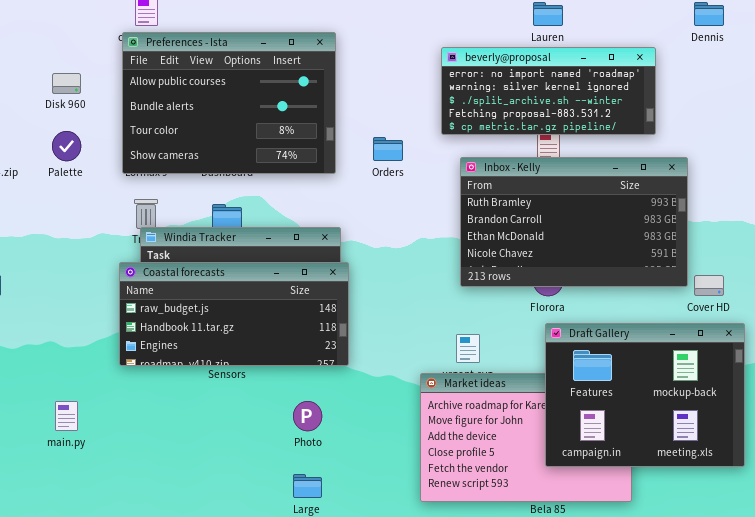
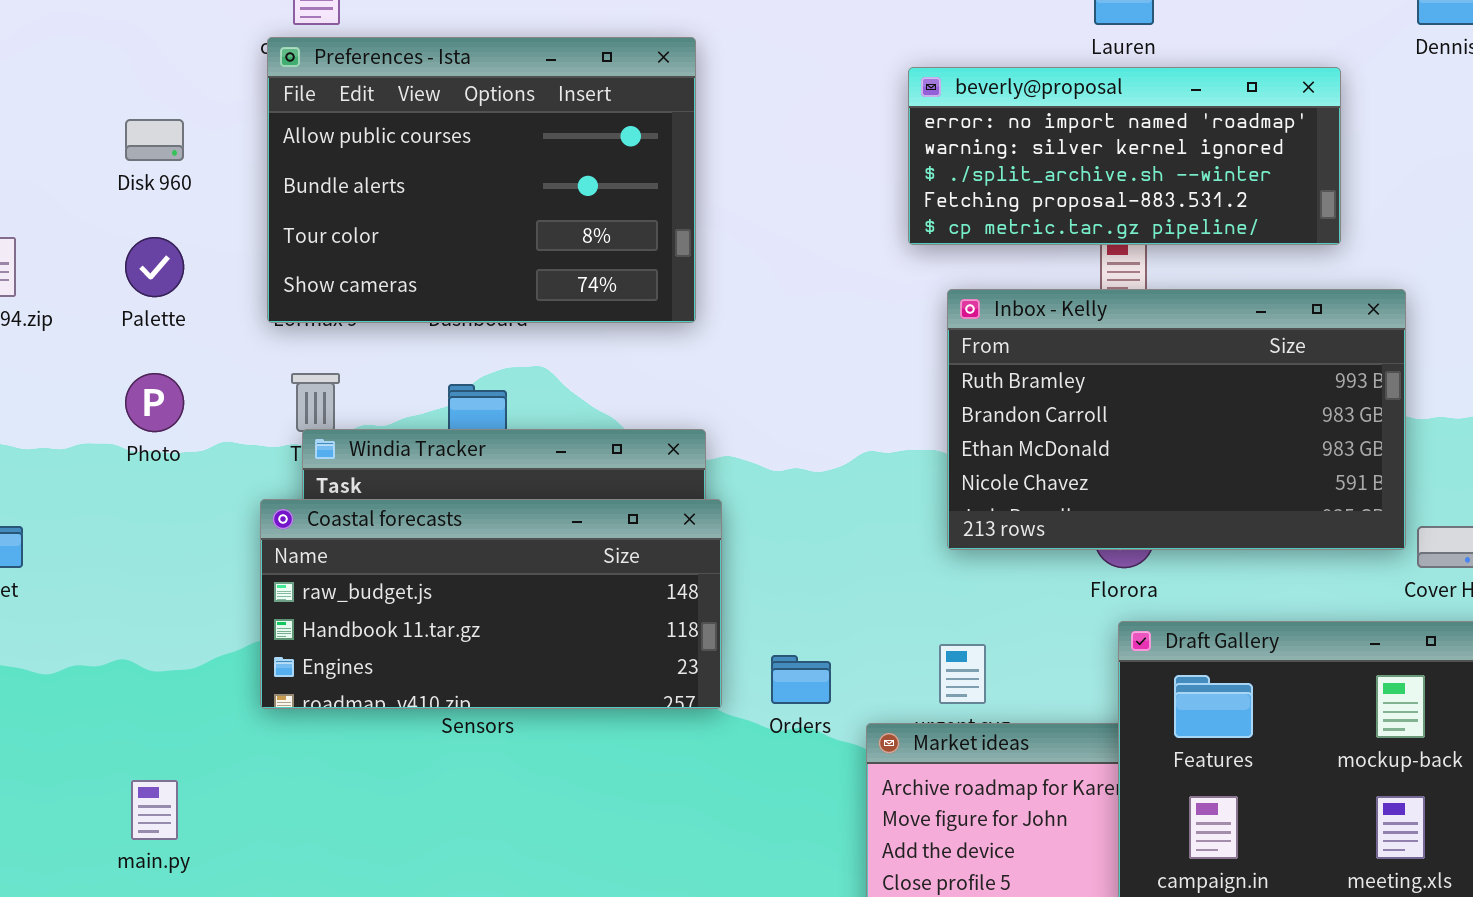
Orders: [373,137,403,161] -> [771,655,831,704], moved
Photo: [293,401,322,431] -> [125,373,184,432], moved

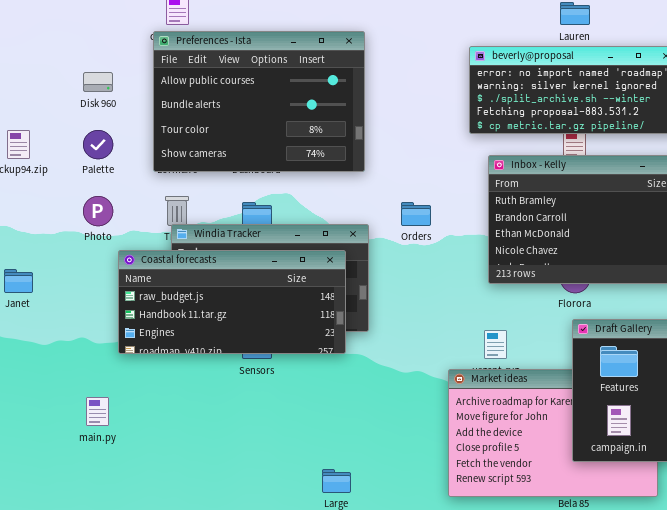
Coastal forecasts: [260,499,722,709] -> [118,250,346,354], moved
Orders: [771,655,831,704] -> [401,202,431,226], moved

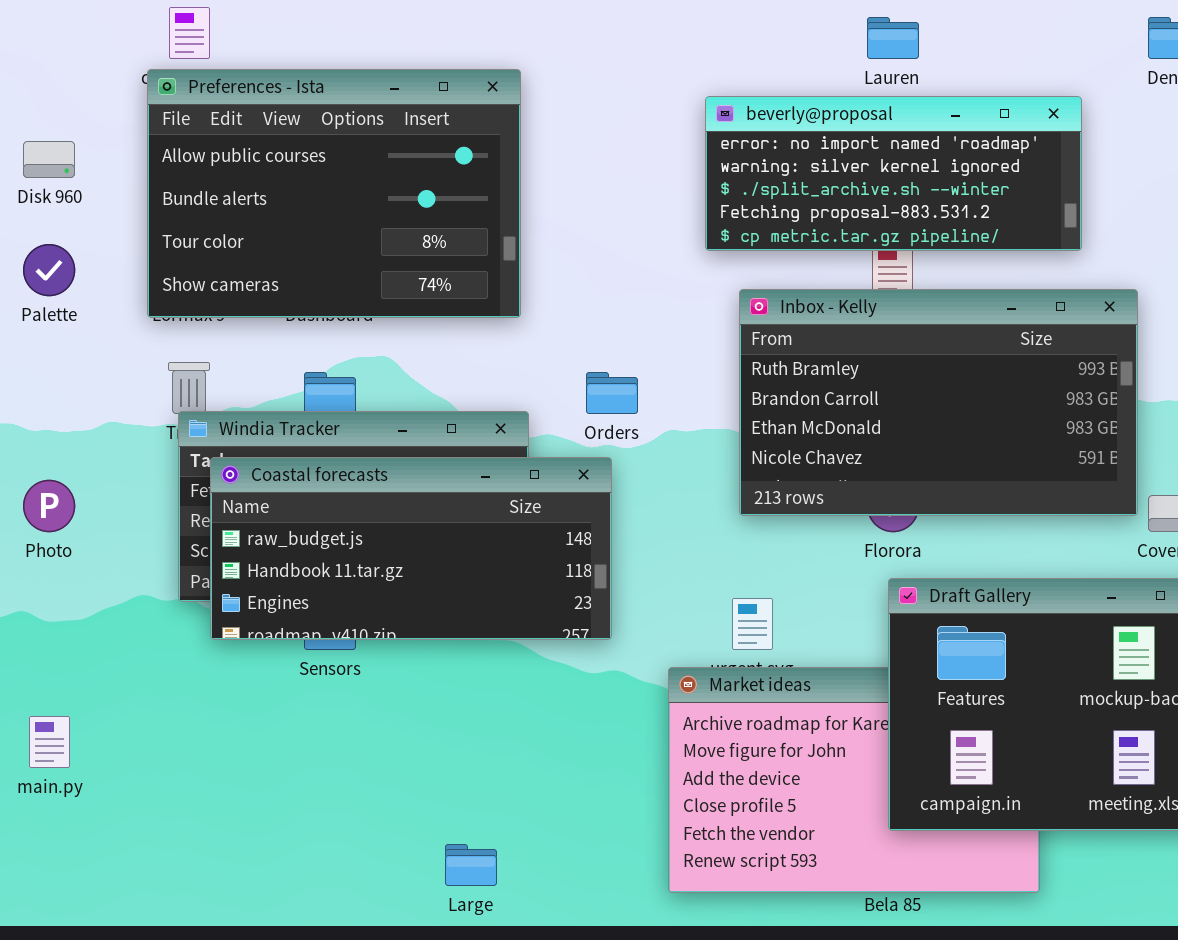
Photo: [83,196,113,226] -> [23,480,75,532], moved
Coastal forecasts: [118,250,346,354] -> [210,457,612,640], moved

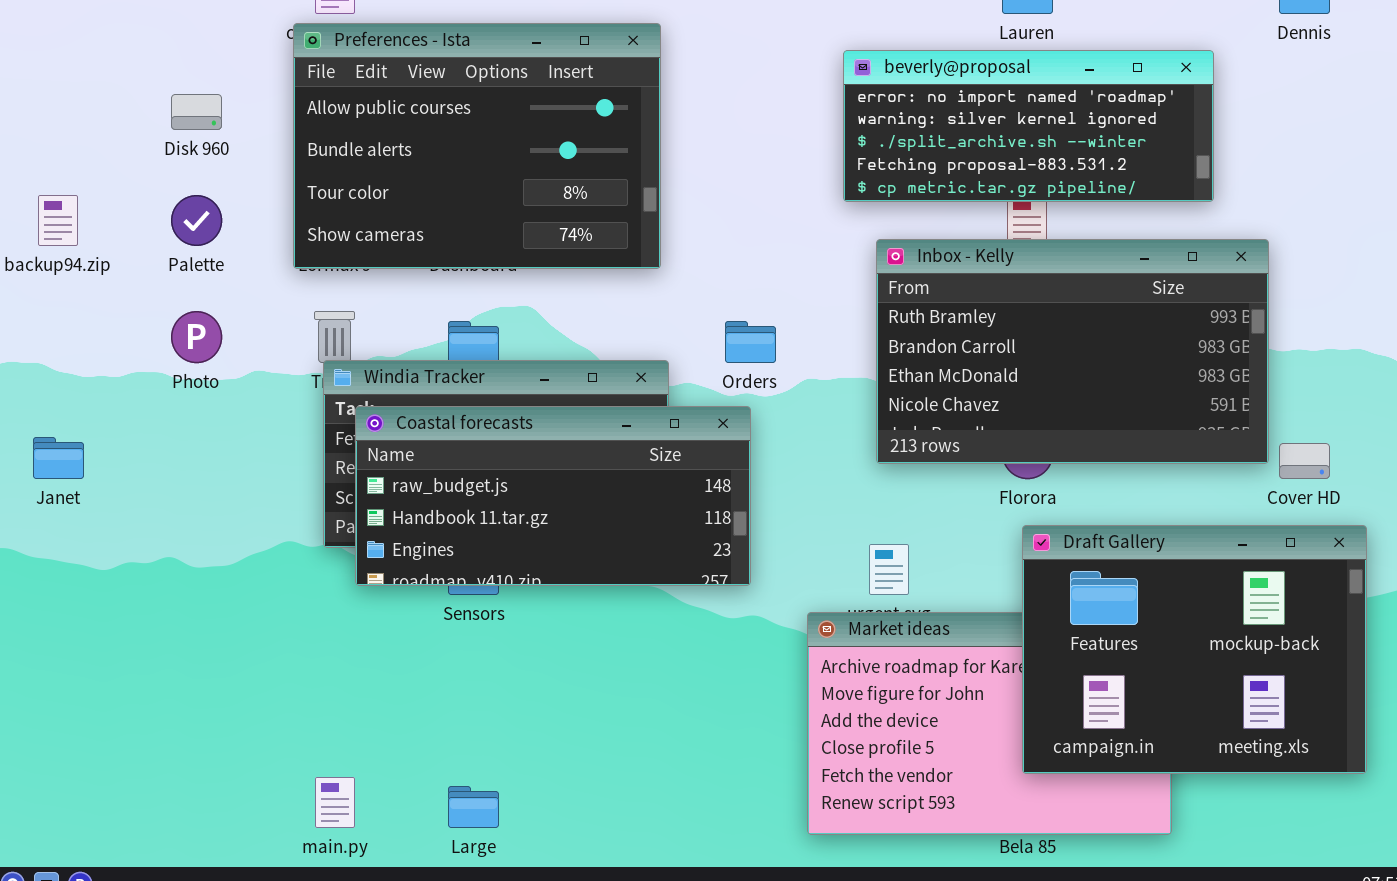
Photo: [23,480,75,532] -> [171,311,222,363], moved
main.py: [29,716,70,768] -> [315,777,355,828], moved
Large: [445,844,497,886] -> [448,786,499,828], moved

